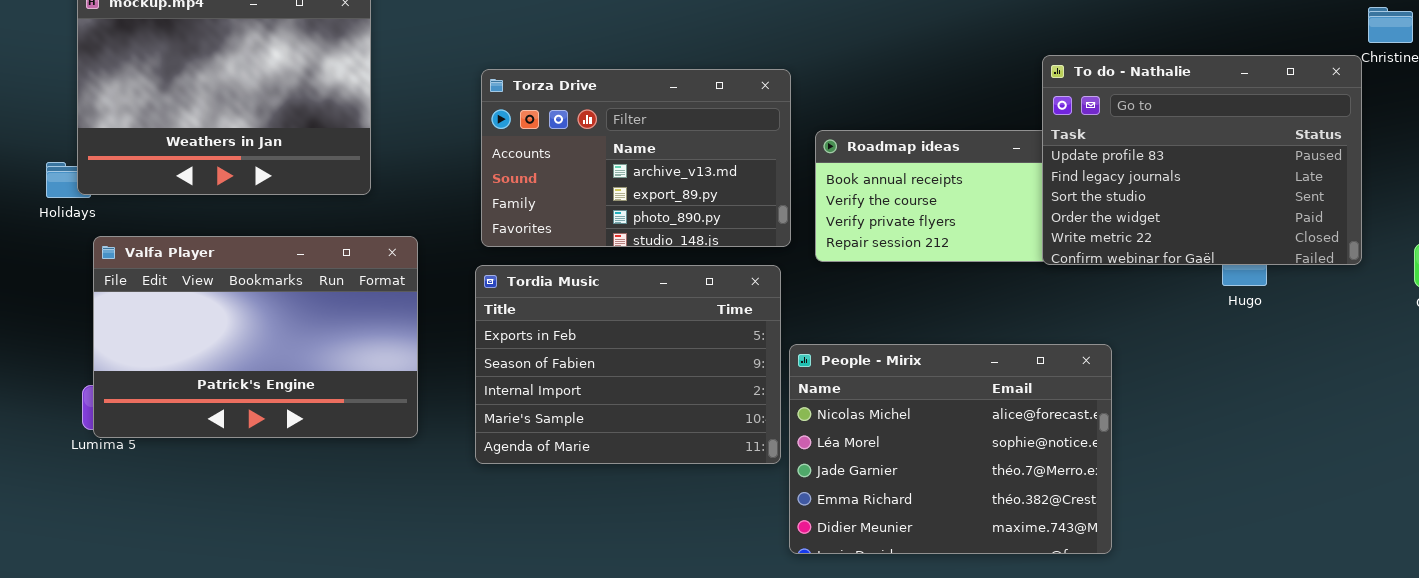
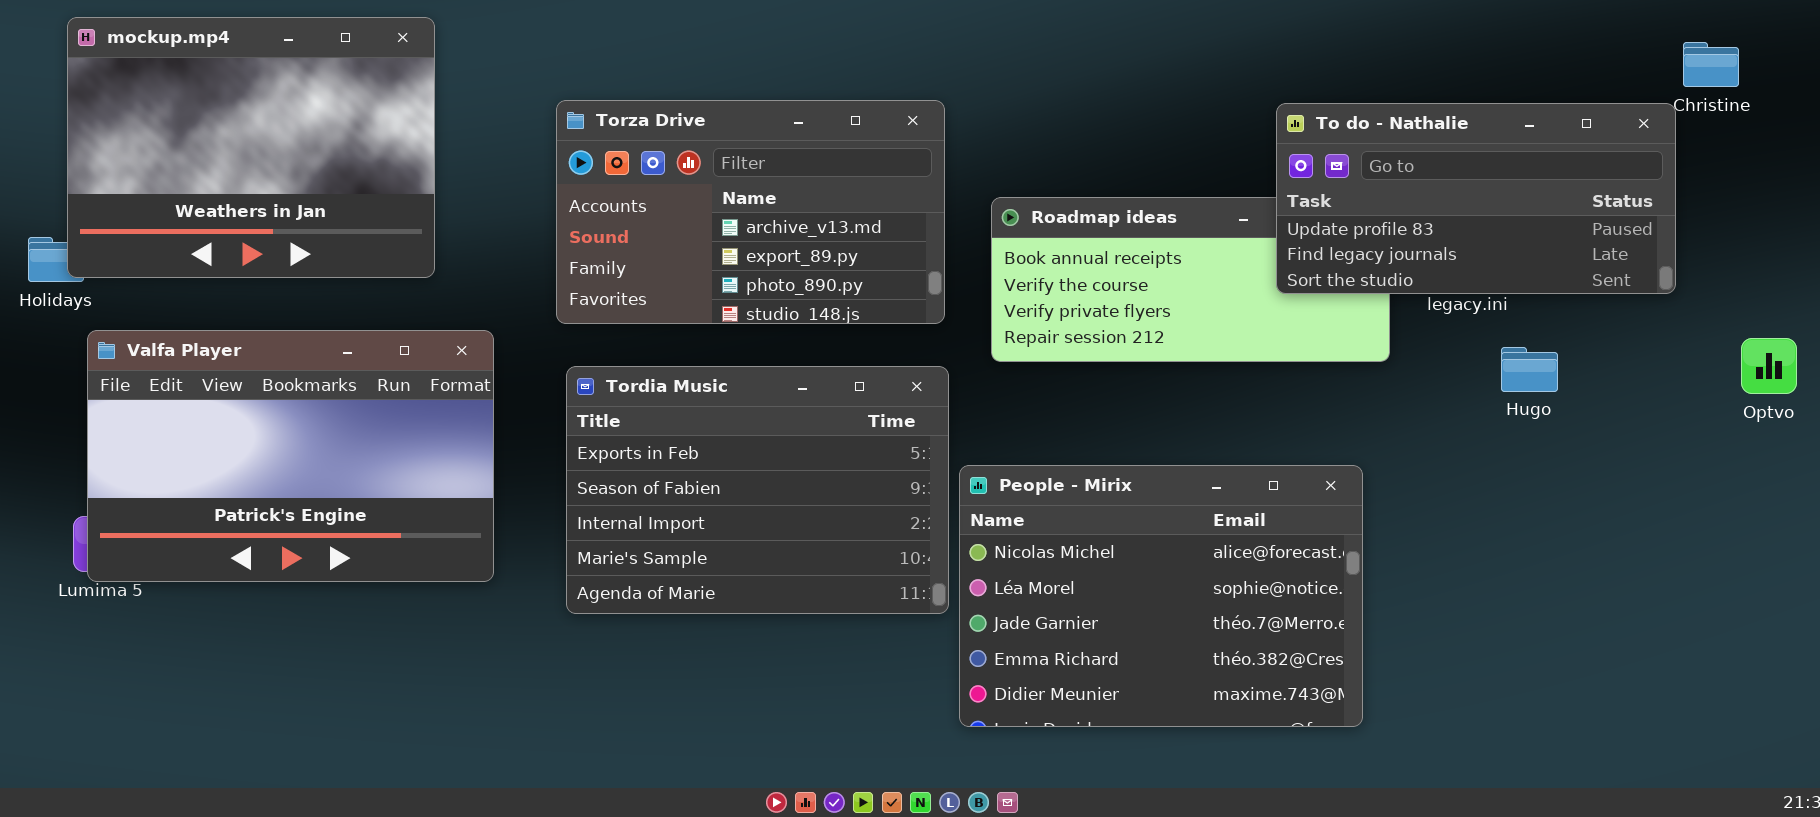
To do - Nathalie: [1042,55,1362,265] -> [1276,103,1676,294], resized
Torza Drive: [481,69,791,247] -> [556,100,945,324], moved

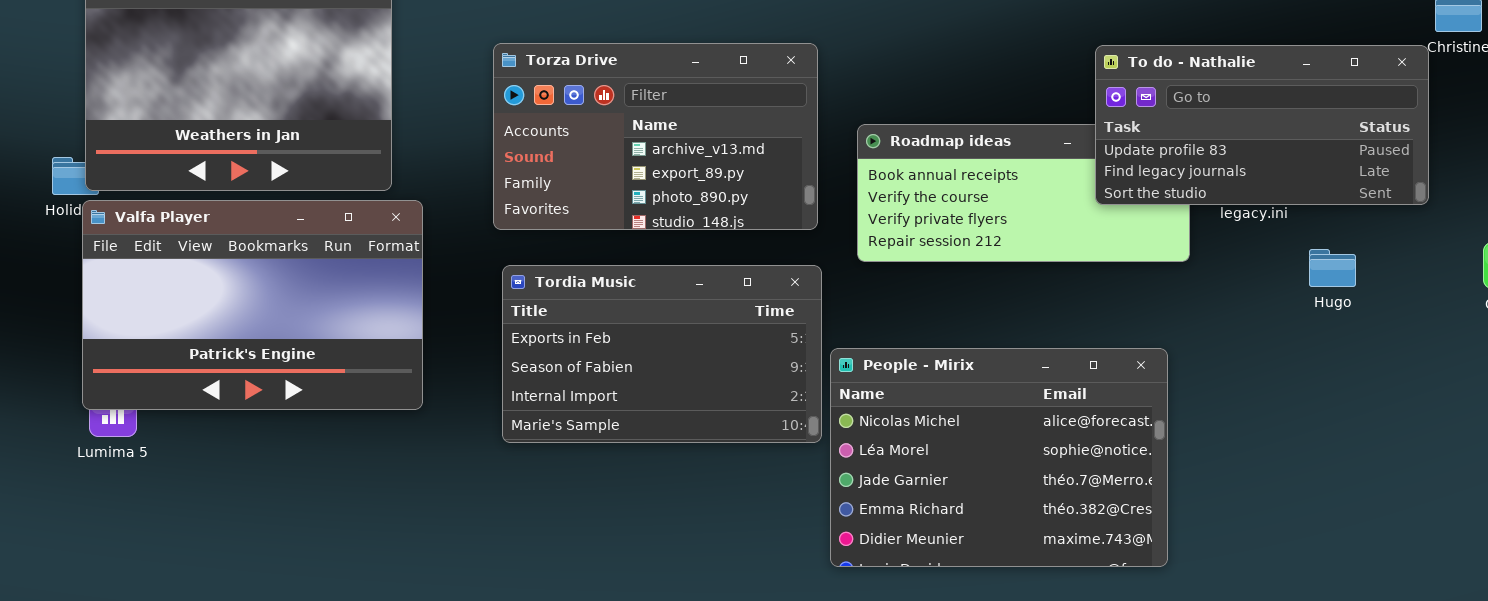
Valfa Player: [87,330,494,582] -> [82,200,423,410], moved
Hugo: [1501,347,1558,392] -> [1309,249,1356,287], moved
Tordia Music: [566,366,949,614] -> [502,265,822,443], resized

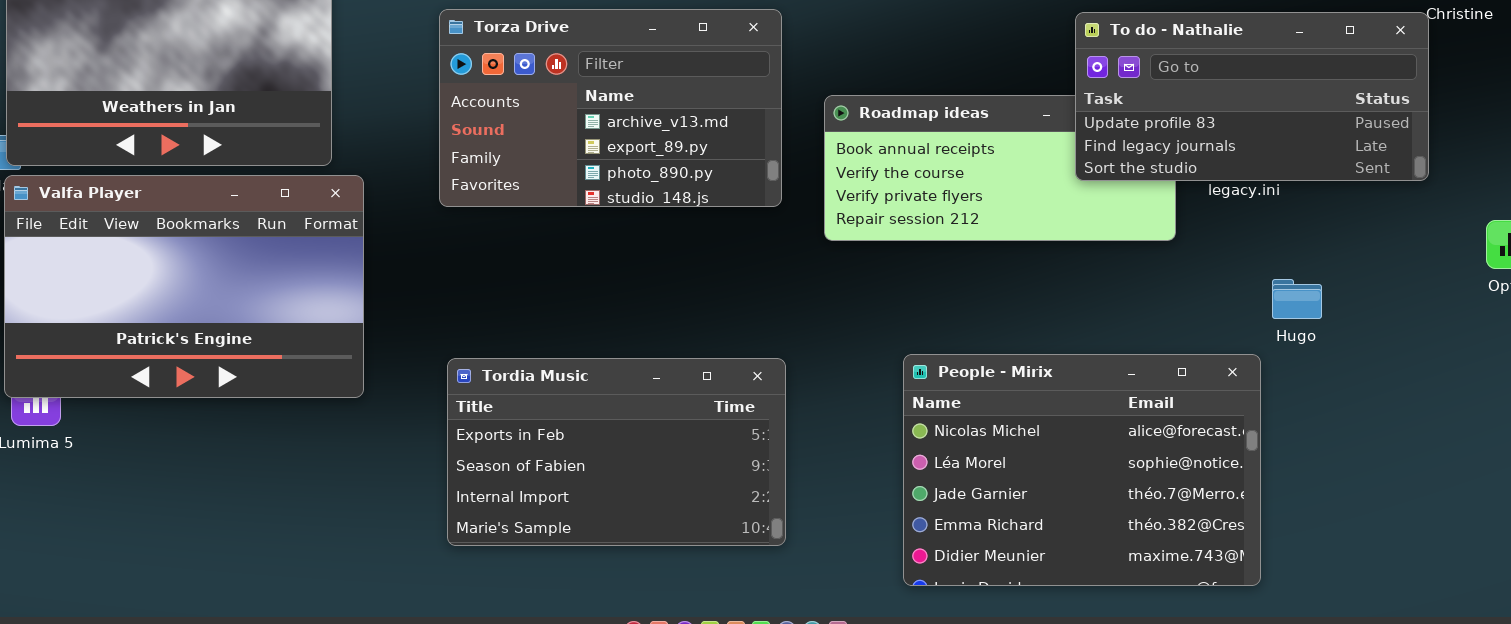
Hugo: [1309,249,1356,287] -> [1272,279,1322,319], moved
Tordia Music: [502,265,822,443] -> [447,358,786,546], moved
People - Mirix: [830,348,1168,567] -> [903,354,1261,586], moved

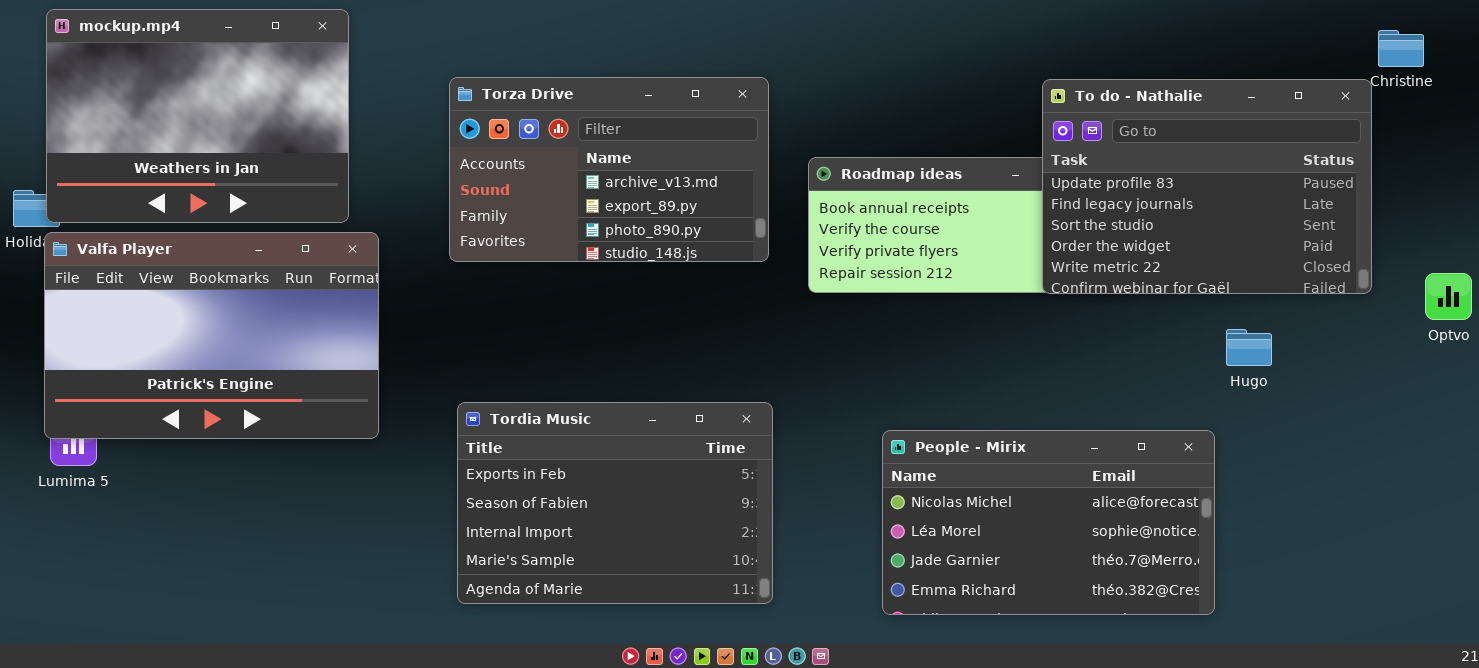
To do - Nathalie: [1075,12,1429,181] -> [1042,79,1372,294], resized
People - Mirix: [903,354,1261,586] -> [882,430,1215,615], resized
Tordia Music: [447,358,786,546] -> [457,402,773,604], resized

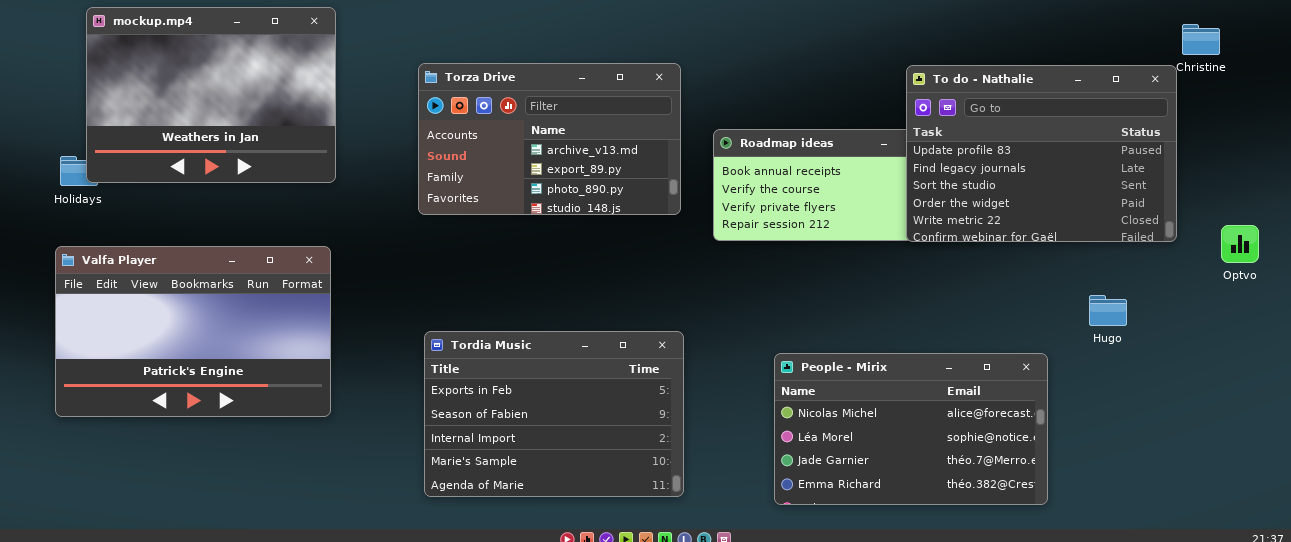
Valfa Player: [44,232,379,439] -> [55,246,331,417], moved
Hugo: [1226,329,1272,366] -> [1089,295,1127,326], moved

